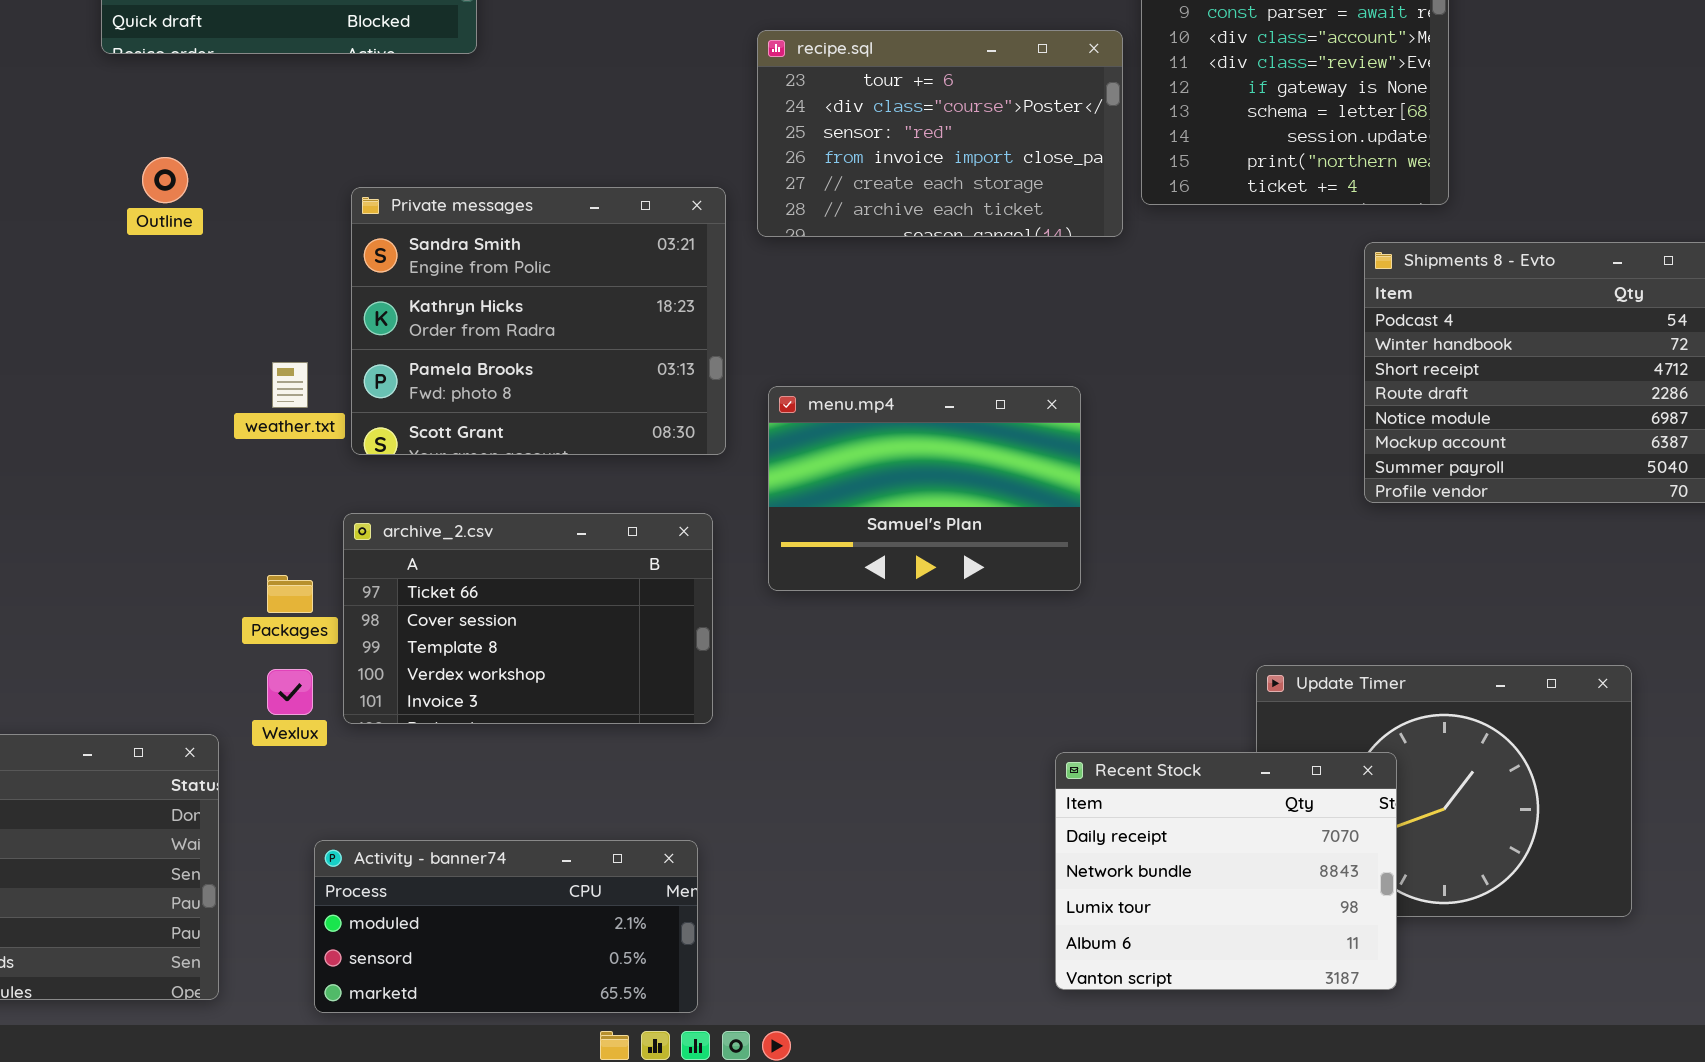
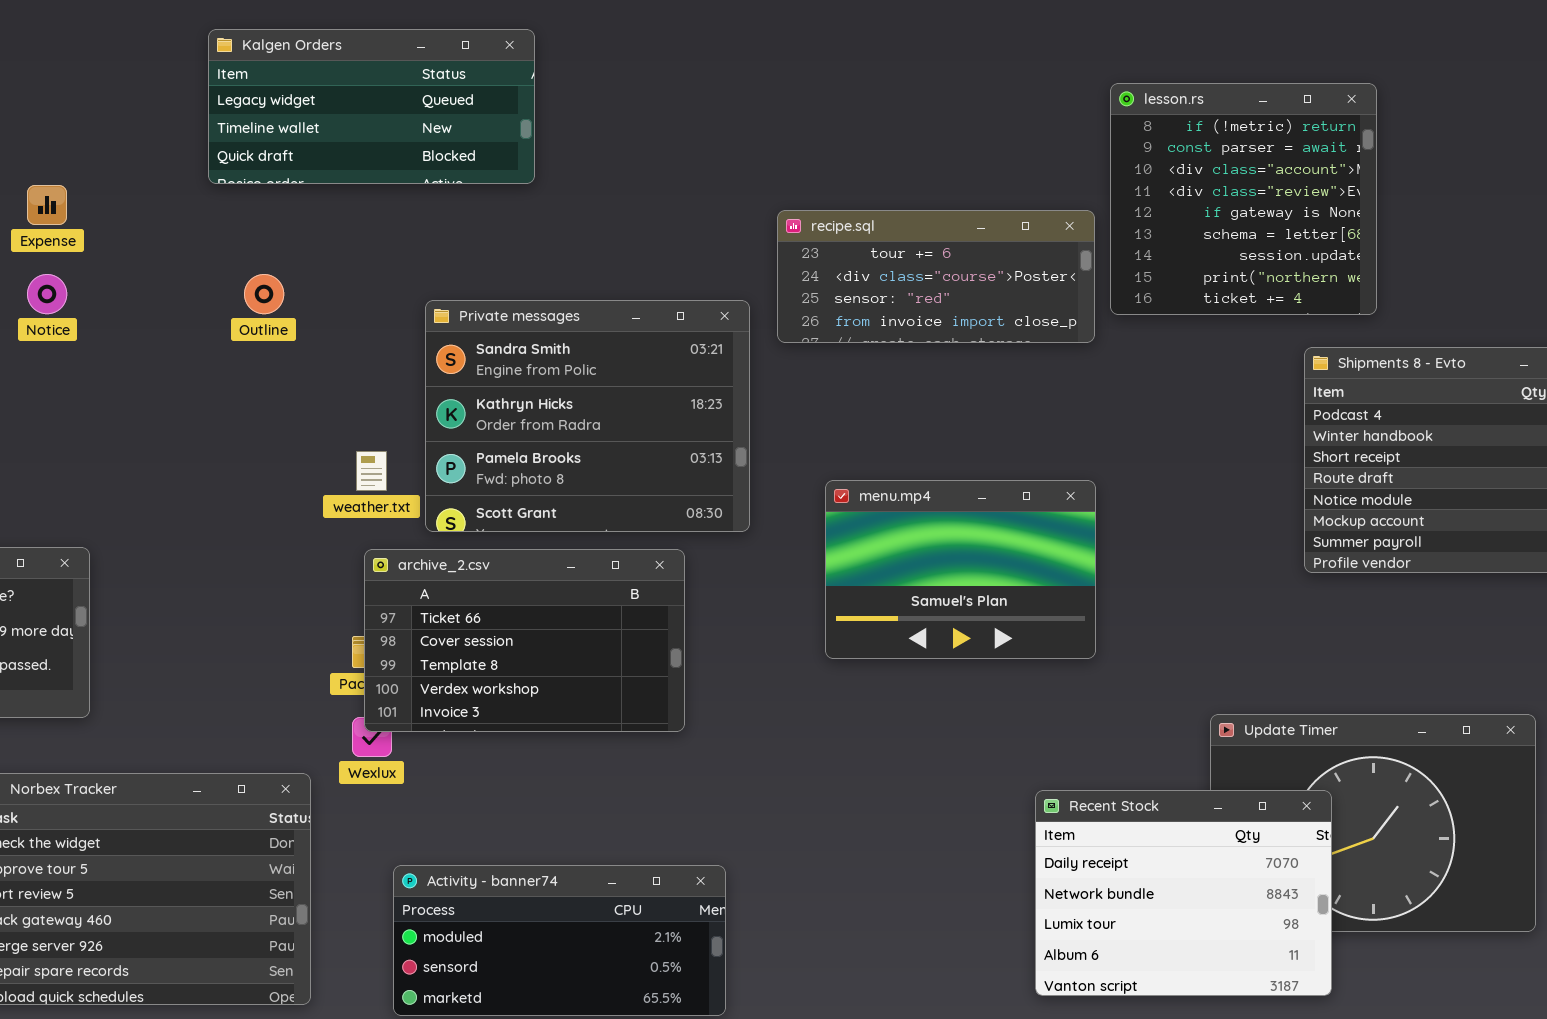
recipe.sql: [757,30,1123,237] -> [777,210,1095,343], resized
menu.mp4: [768,386,1081,591] -> [825,480,1096,659], moved
archive_2.csv: [343,513,713,724] -> [364,549,685,732], moved

